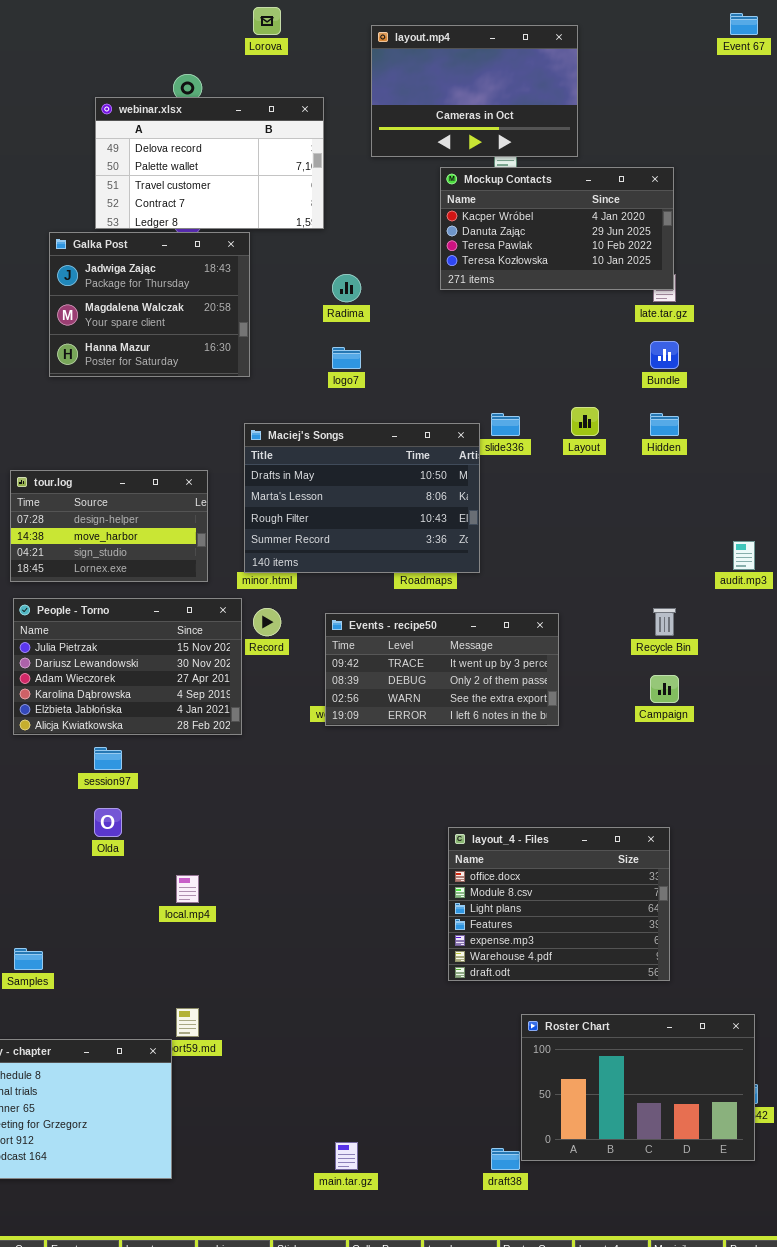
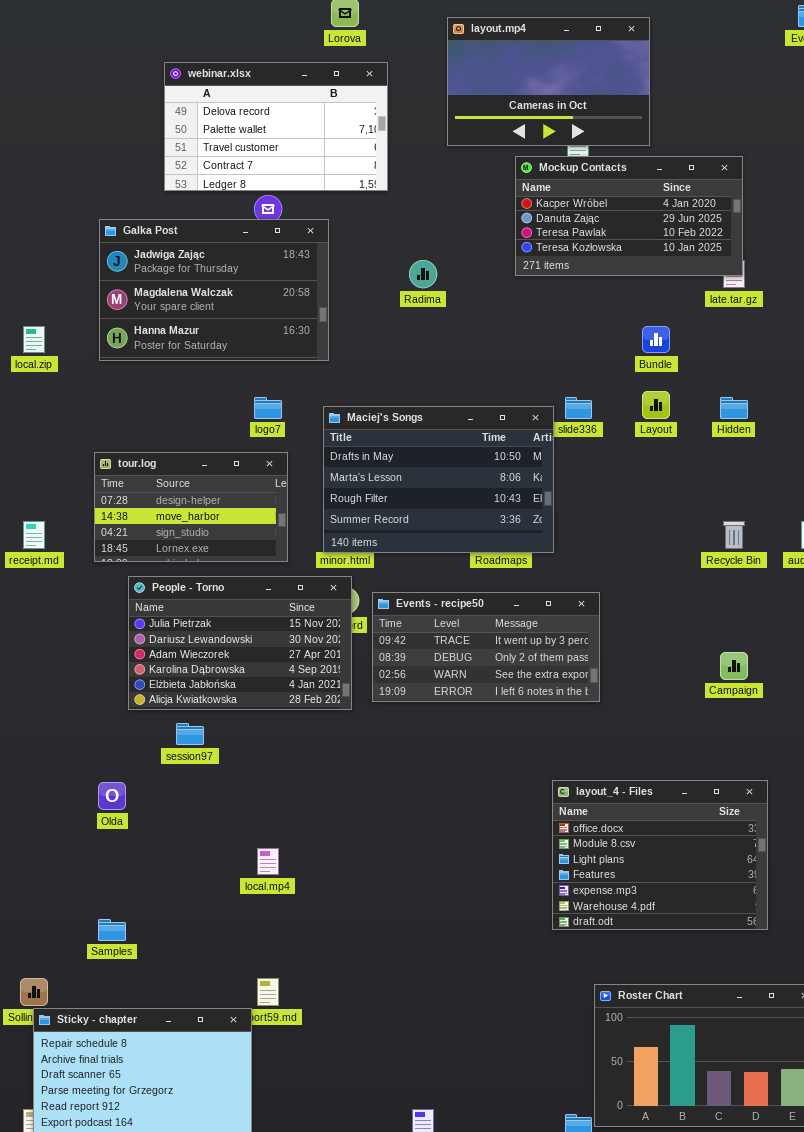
webinar.xlsx: [95,97,324,229] -> [164,62,388,191], moved
Galka Post: [49,232,250,377] -> [99,219,329,361], resized
Bundle: [650,341,679,369] -> [642,326,670,353], moved
logo7: [332,347,361,369] -> [254,397,282,419], moved
People - Torno: [13,598,242,735] -> [128,576,352,710], moved
Recycle Bin: [653,608,676,636] -> [723,521,745,549], moved
Events - recipe50: [325,613,559,726] -> [372,592,600,702], moved
Olda: [94,808,122,837] -> [98,782,126,810], moved
layout_4 - Files: [448,827,670,981] -> [552,780,768,930], moved

